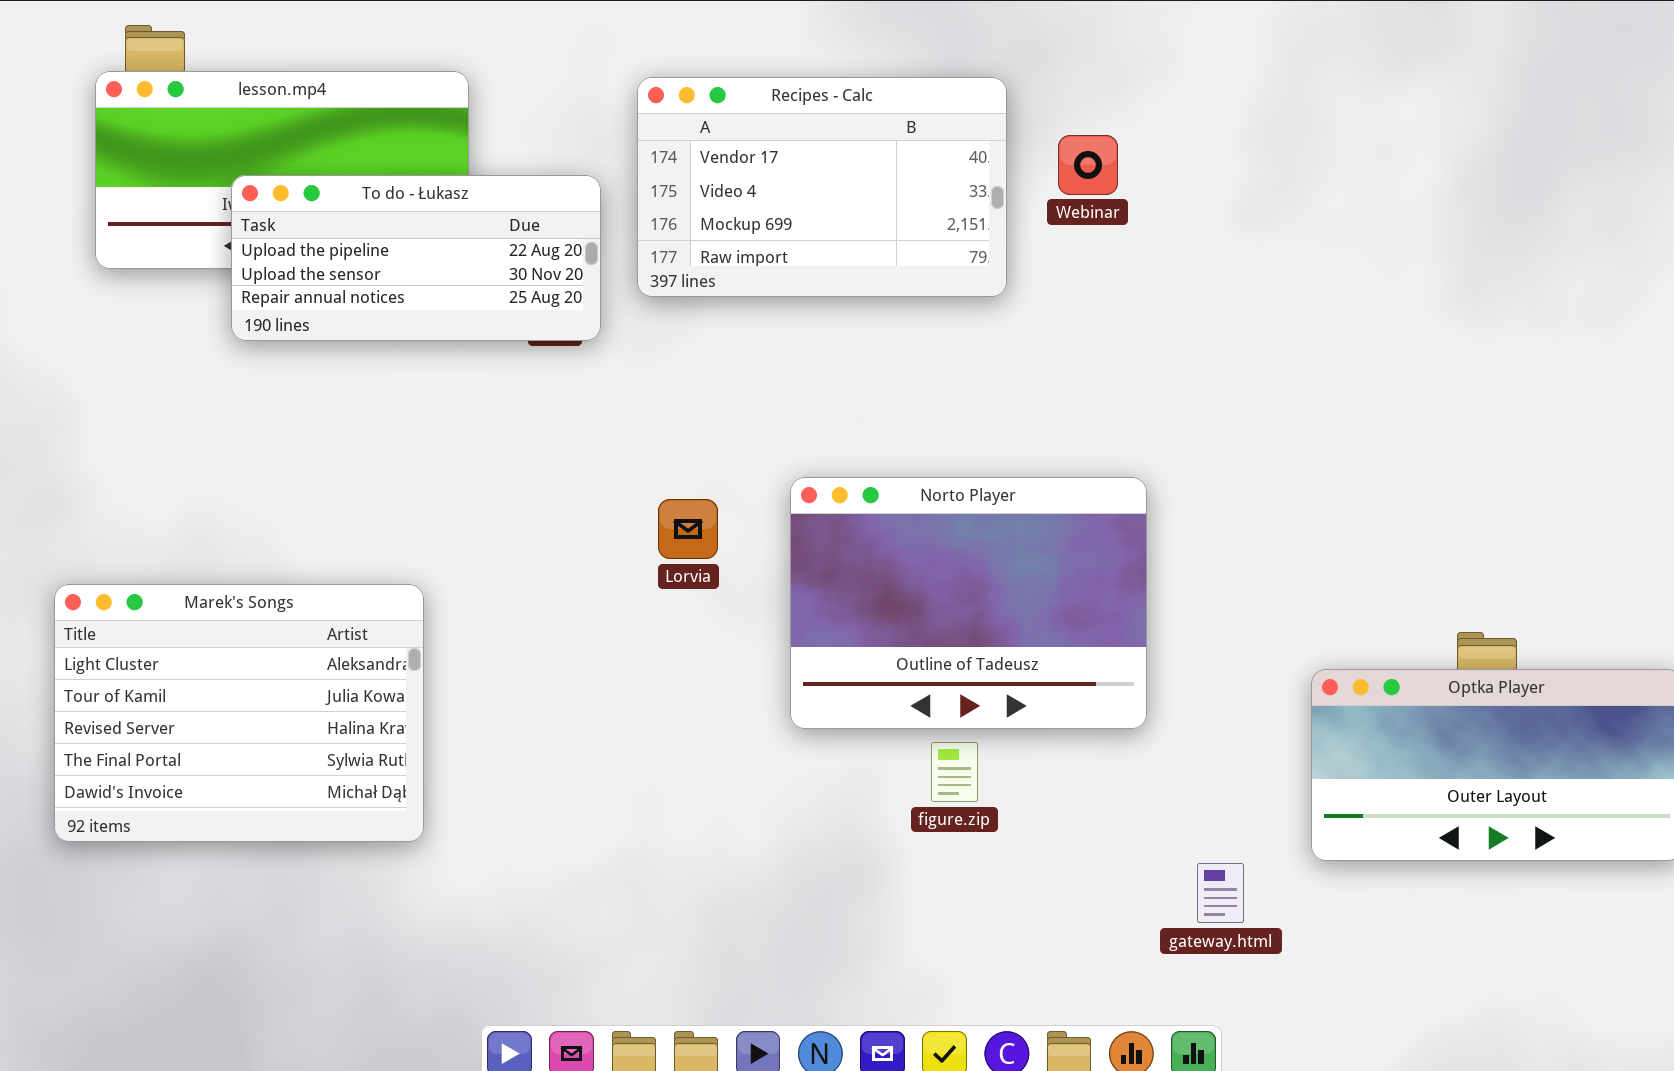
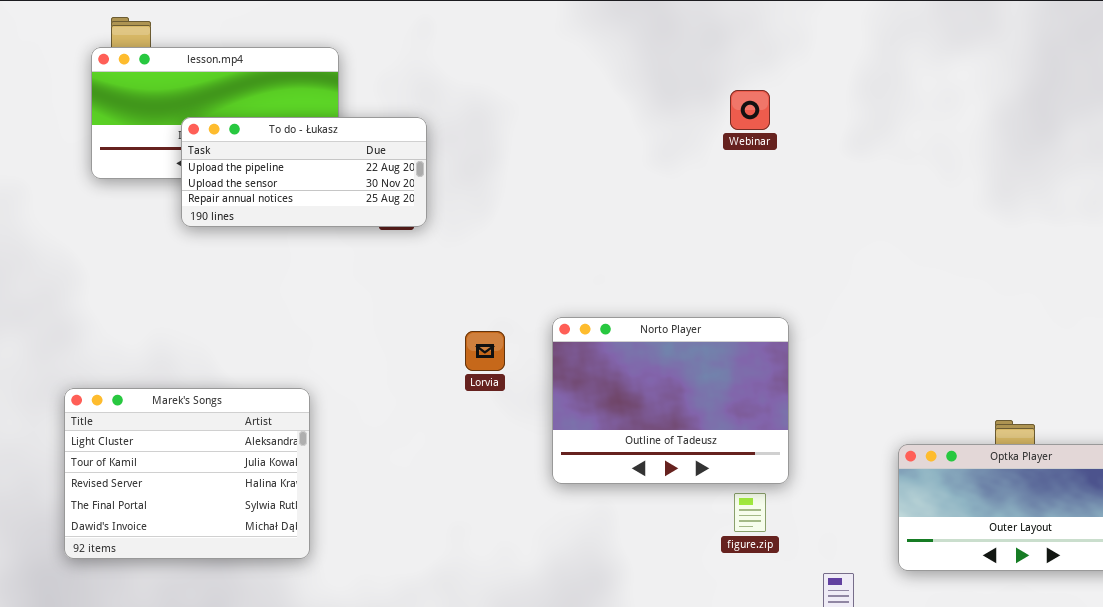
Recipes - Calc: [637,77,1007,297] -> none, closed
figure.zip: [931,742,978,802] -> [734,493,766,532], moved

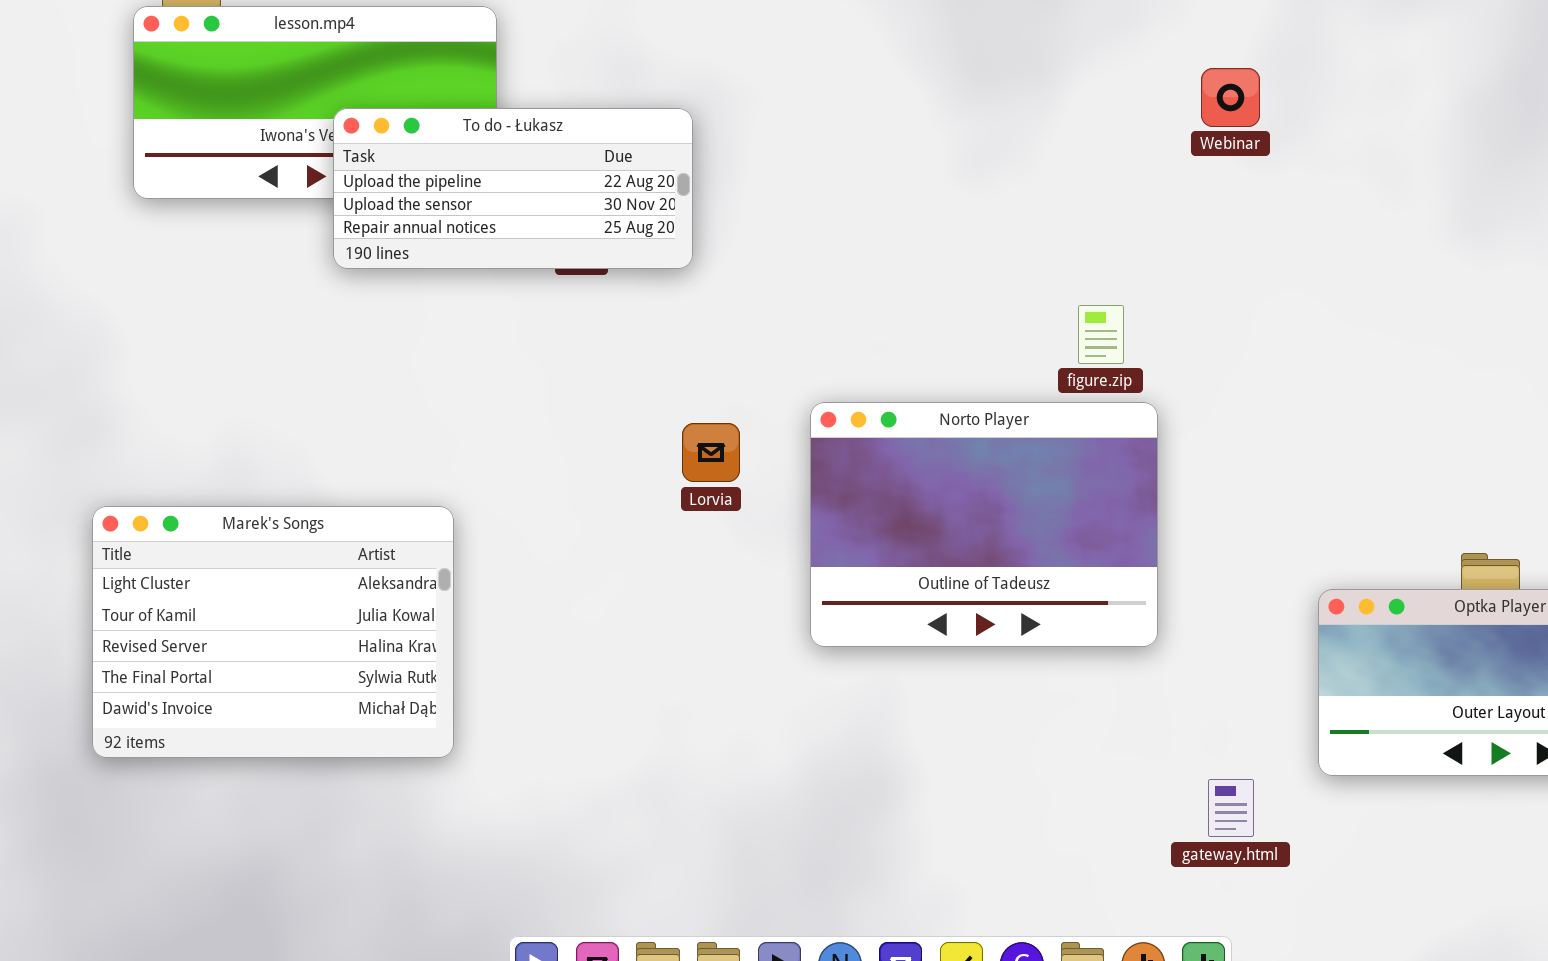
Webinar: [730,90,770,130] -> [1201,68,1260,127], moved
To do - Łukasz: [181,117,427,227] -> [333,108,693,269], moved
figure.zip: [734,493,766,532] -> [1078,305,1124,364], moved

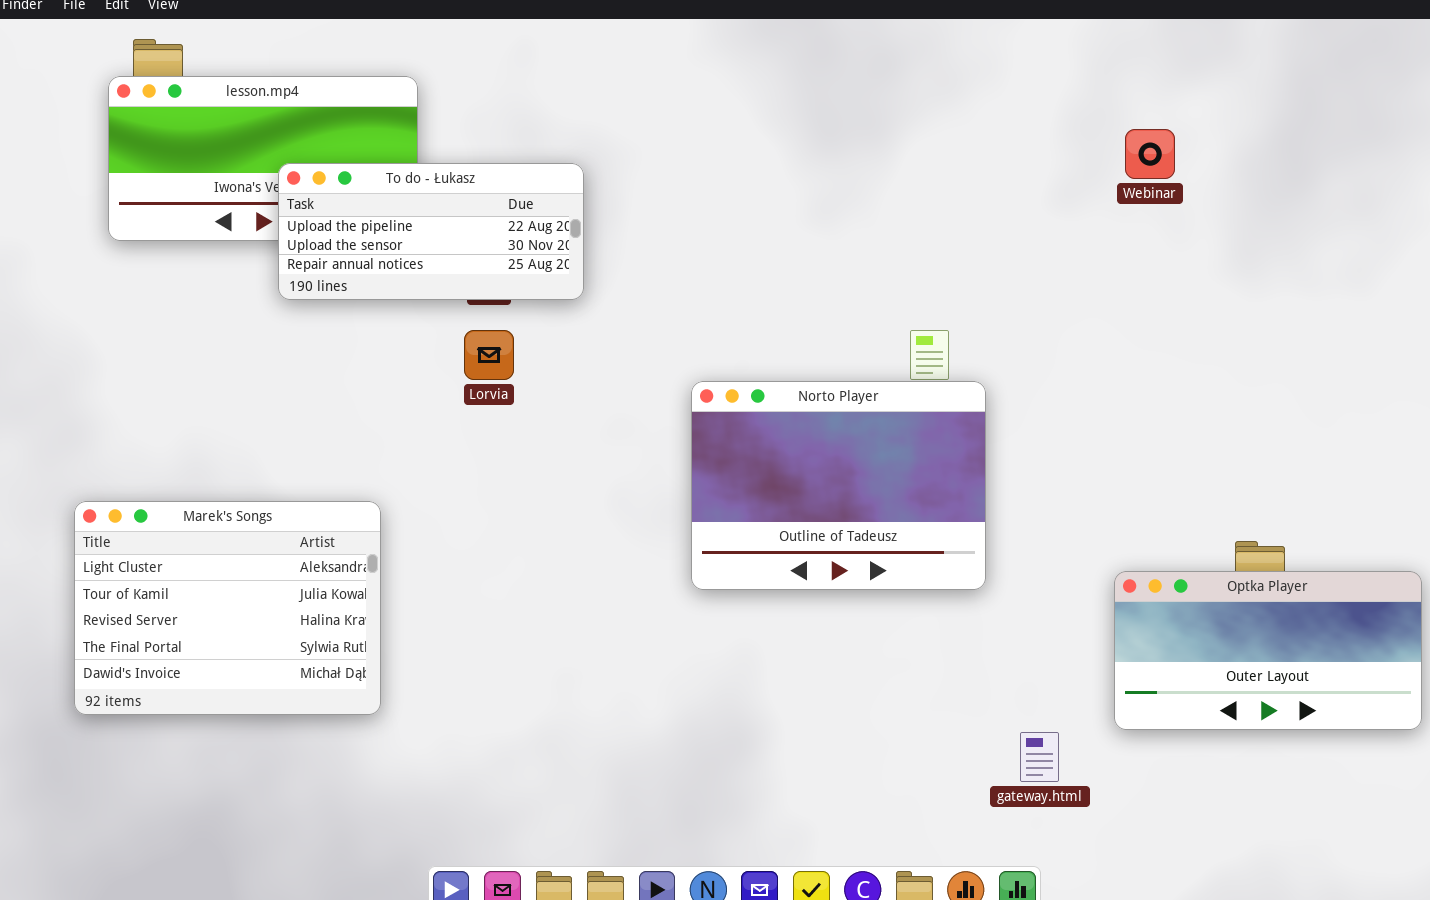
Webinar: [1201,68,1260,127] -> [1125,129,1175,179], moved
Norto Player: [810,402,1158,647] -> [691,381,986,590], moved
Lorvia: [682,423,740,482] -> [464,330,514,380], moved

